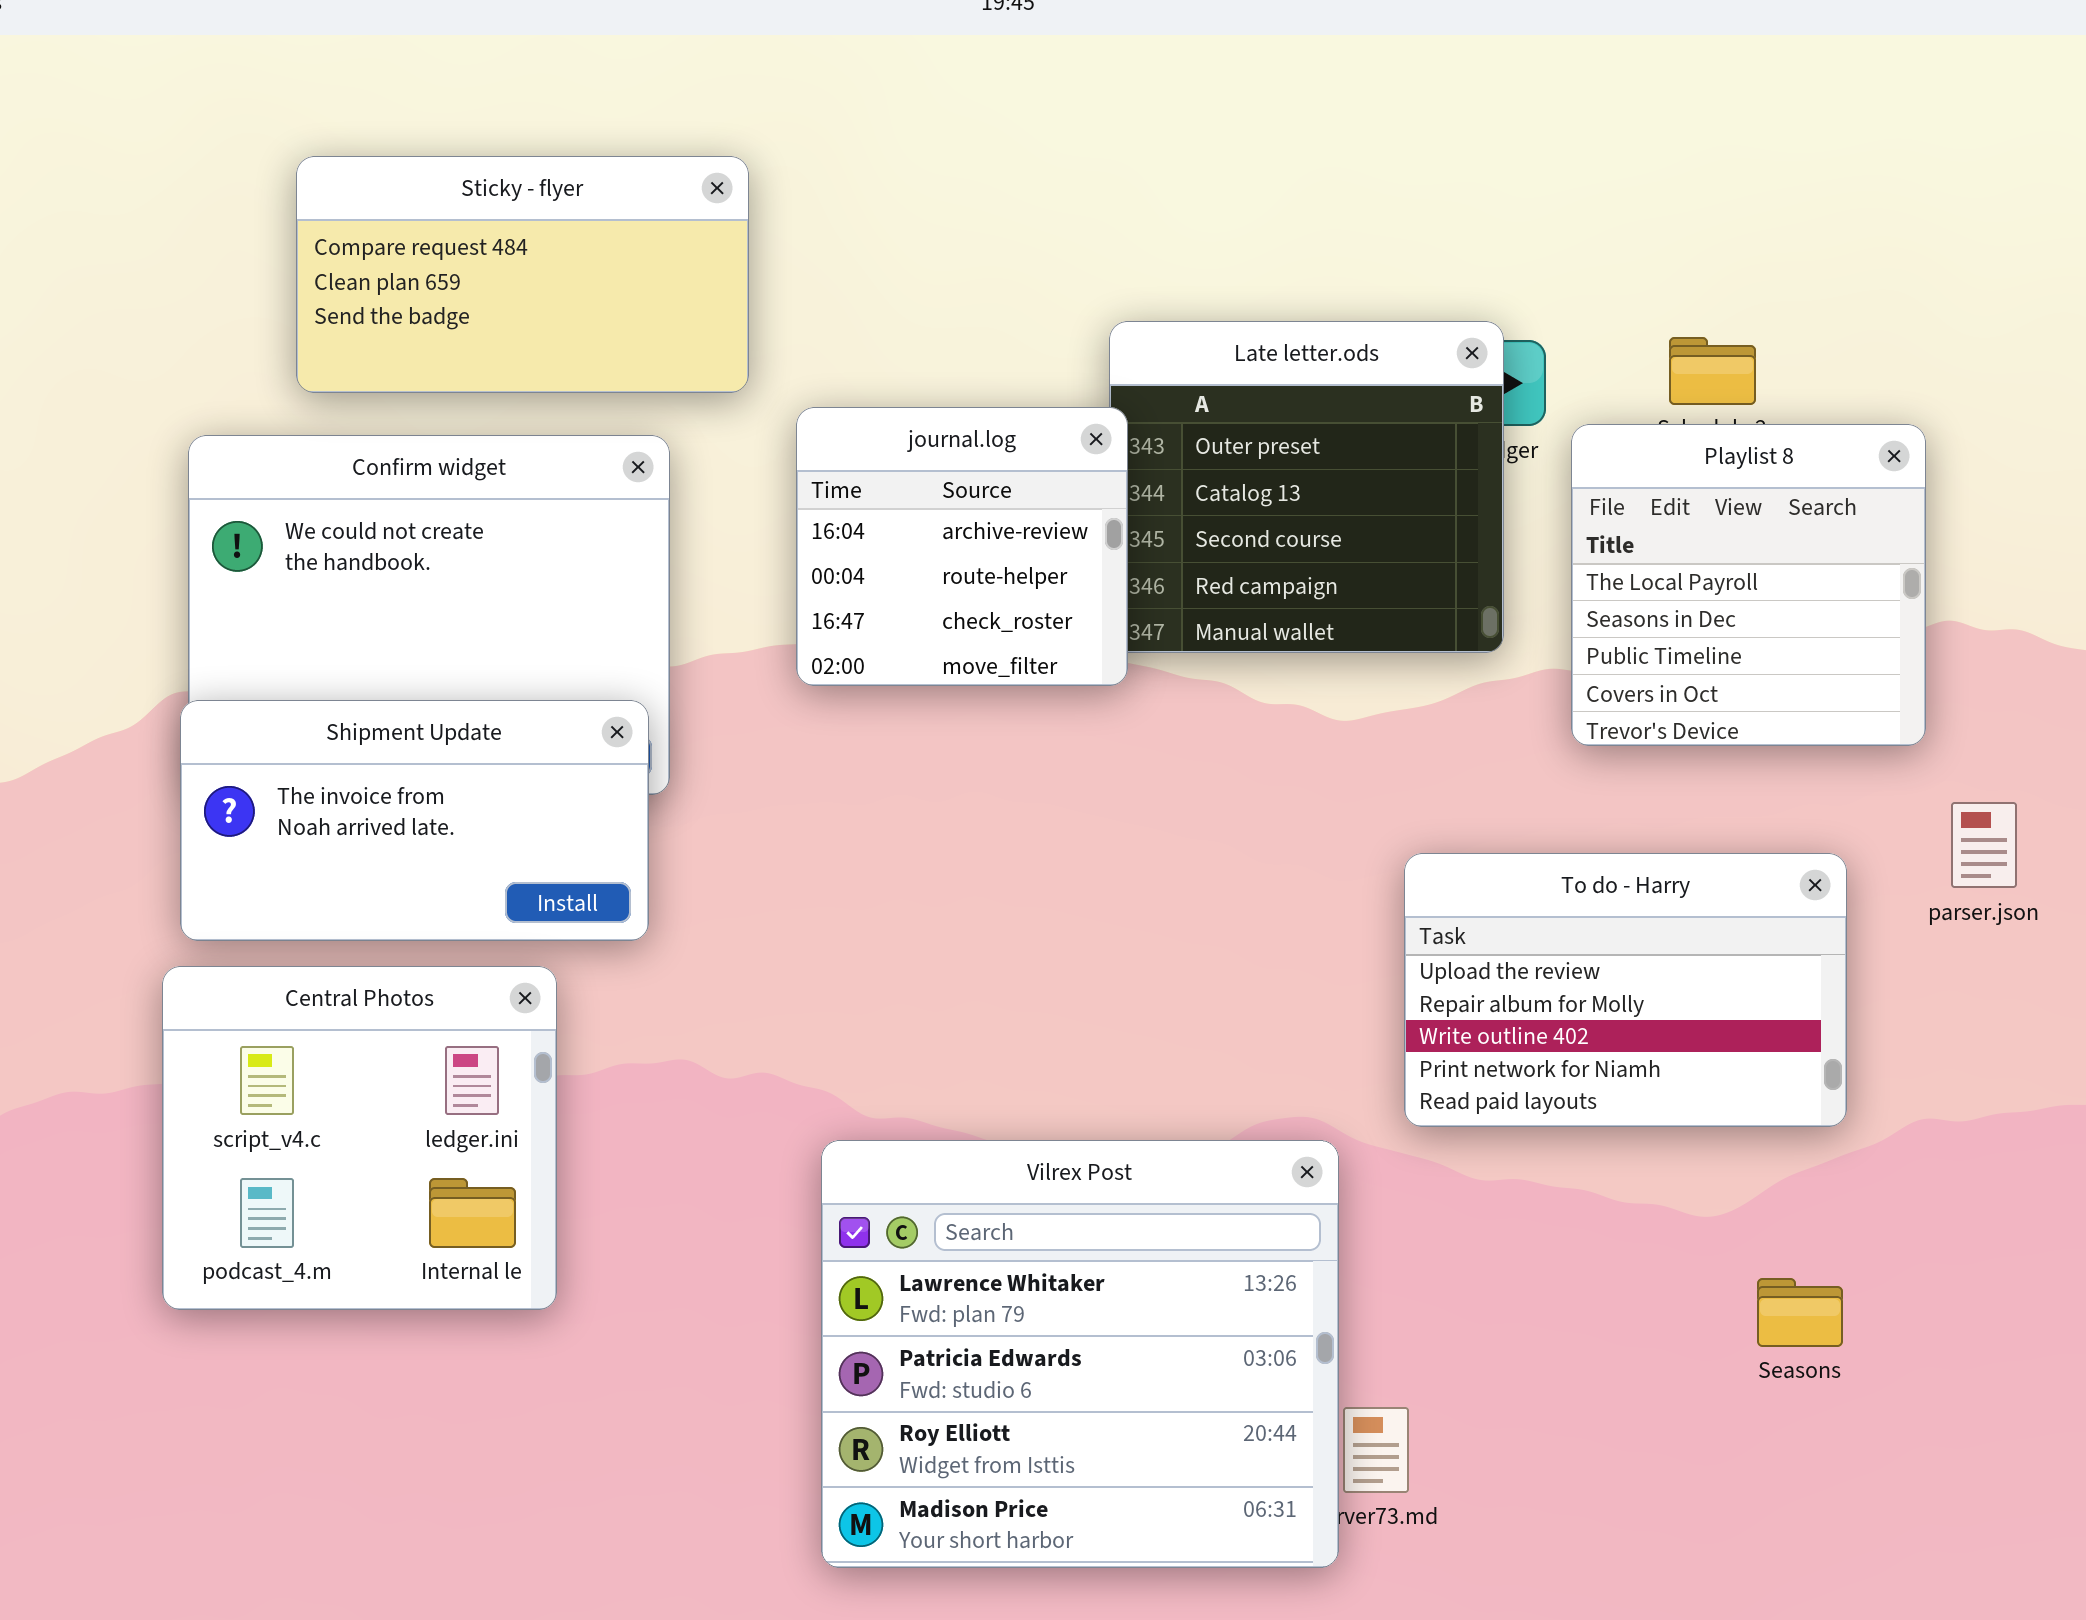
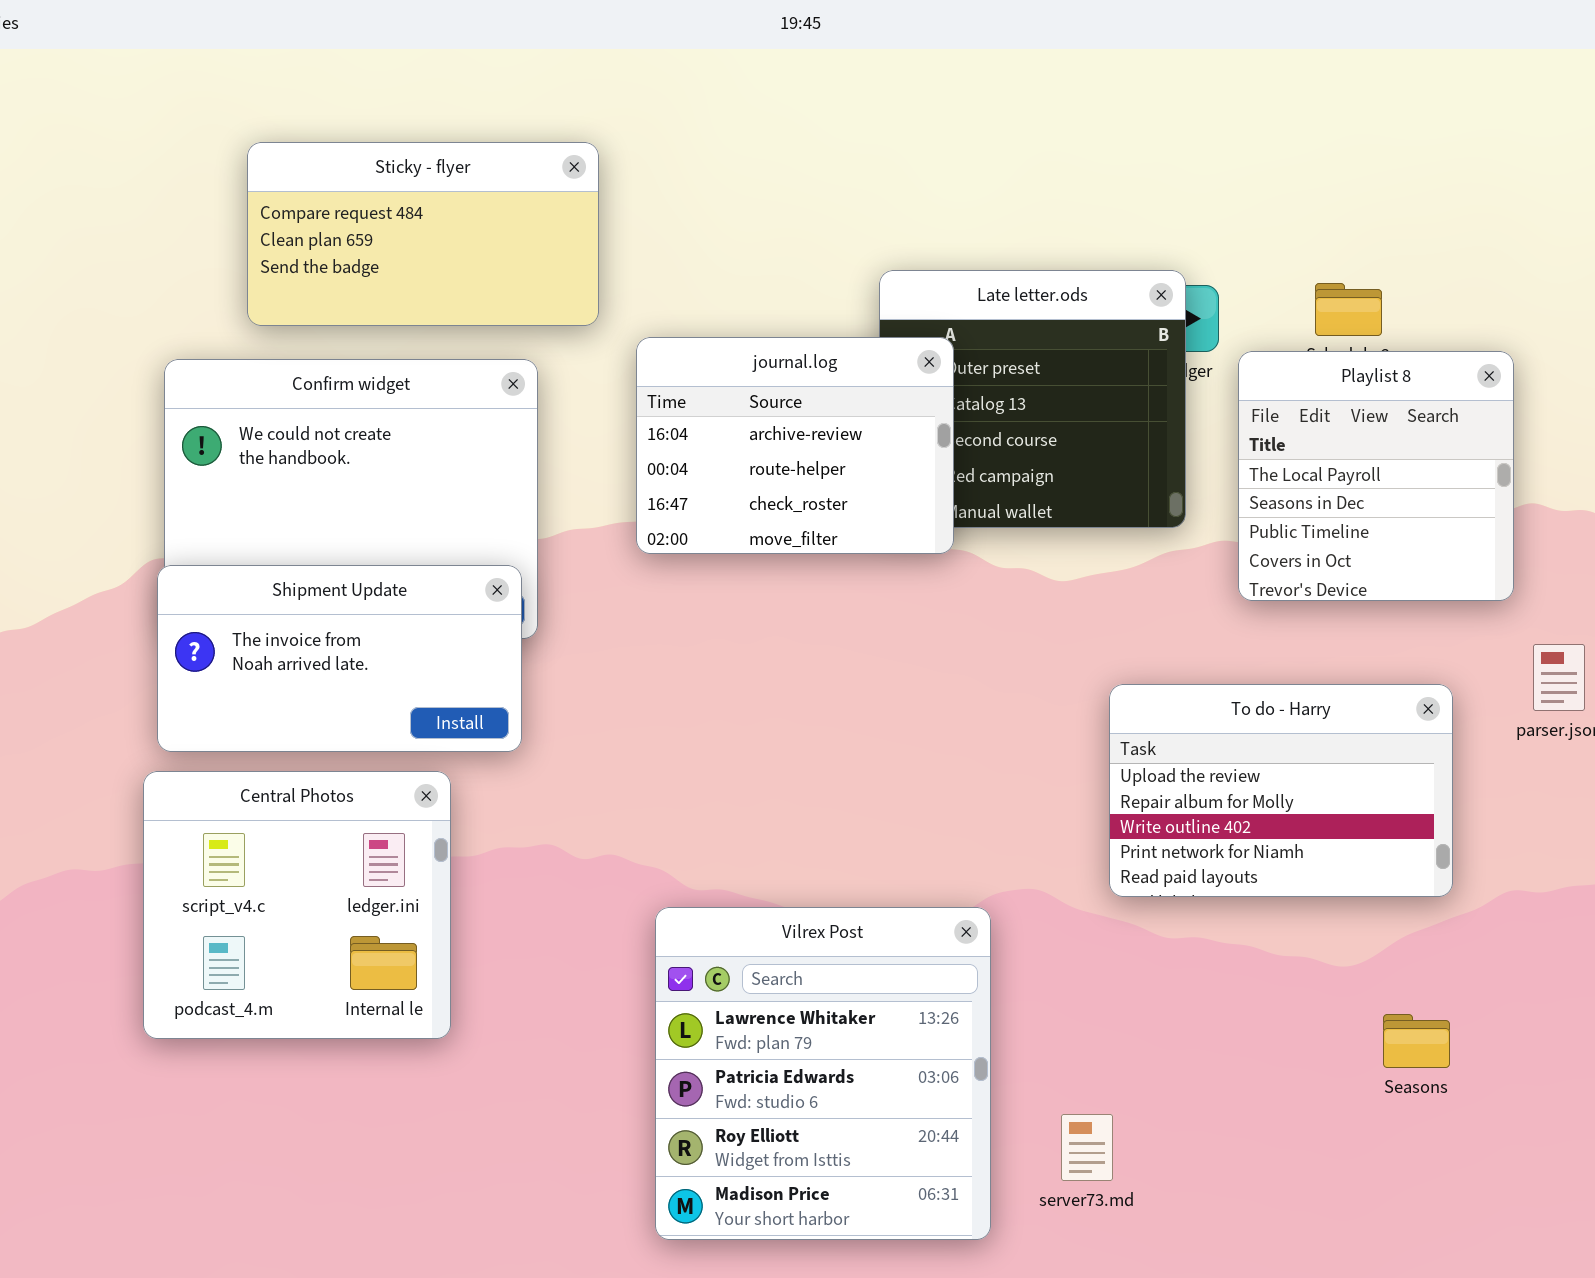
journal.log: [796,407,1128,686] -> [636,337,954,554], resized
Vilrex Post: [821,1140,1339,1568] -> [655,907,991,1240], resized

